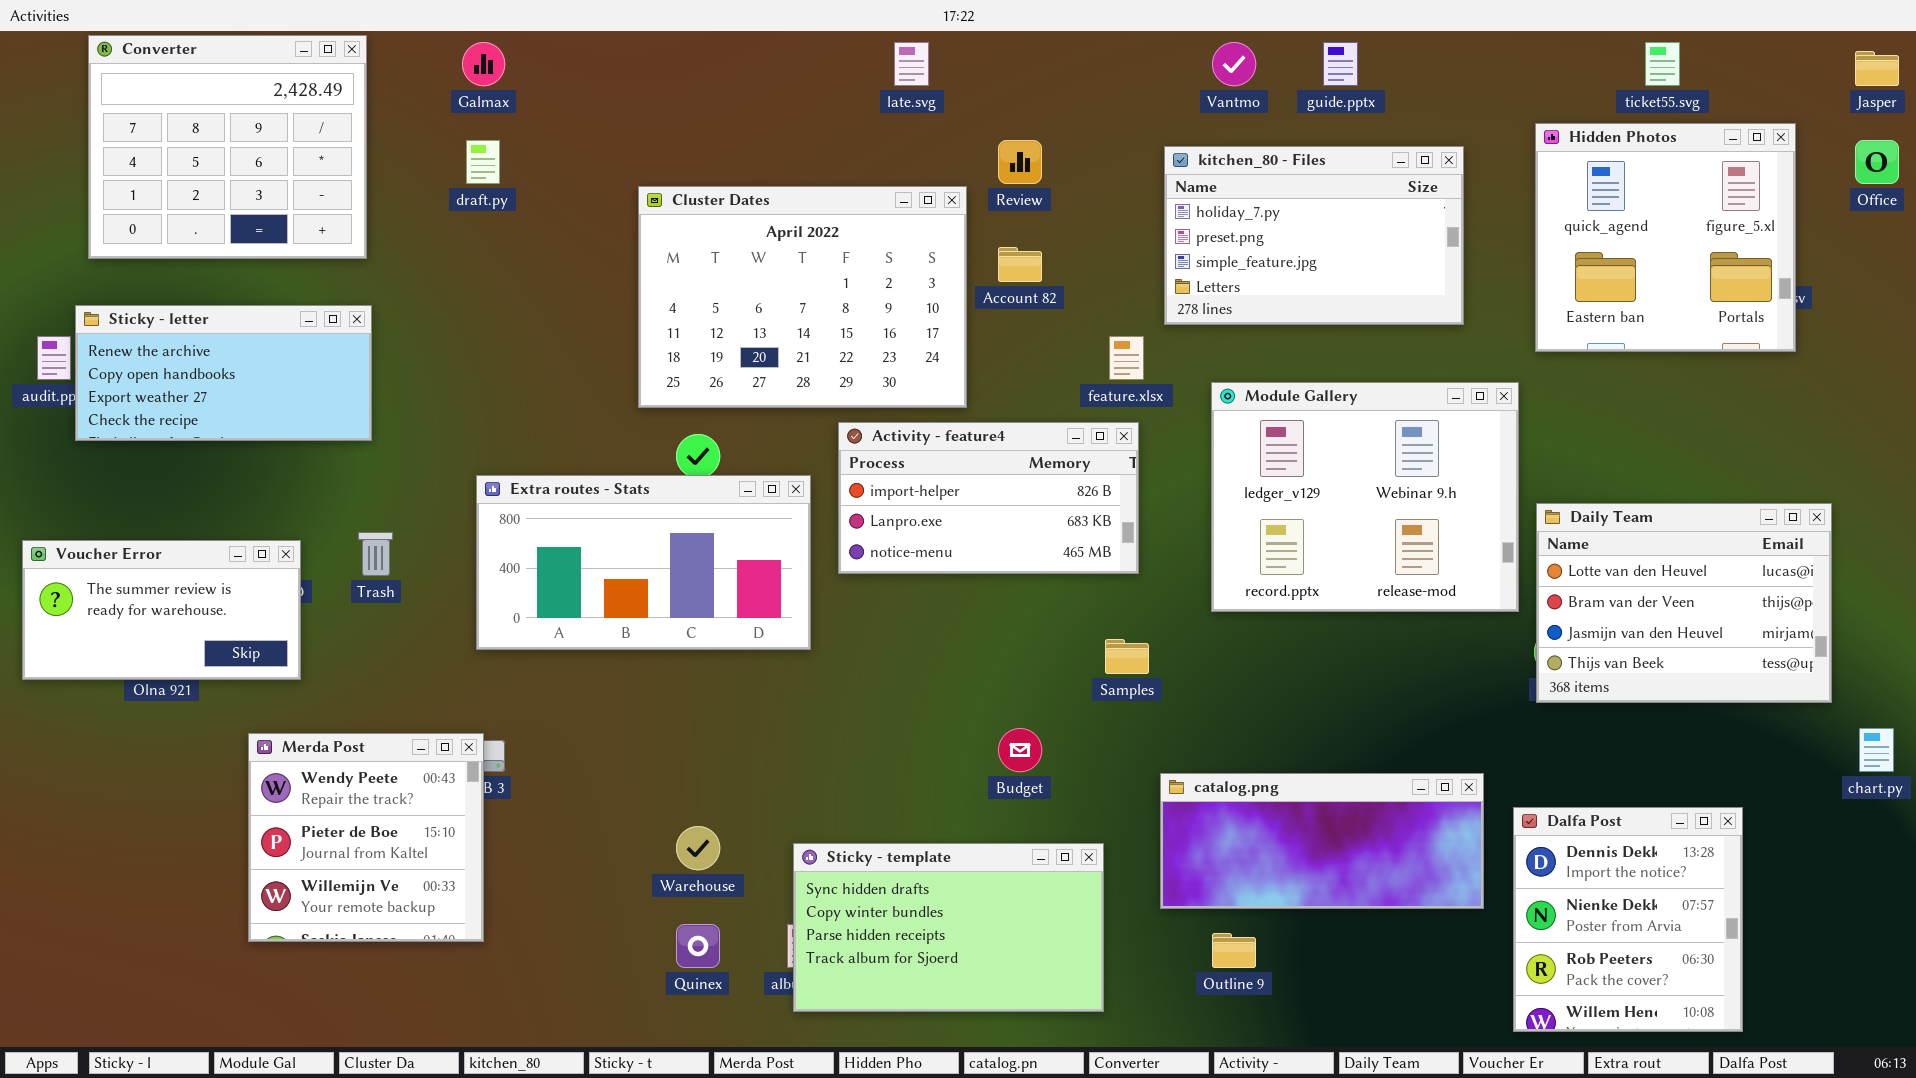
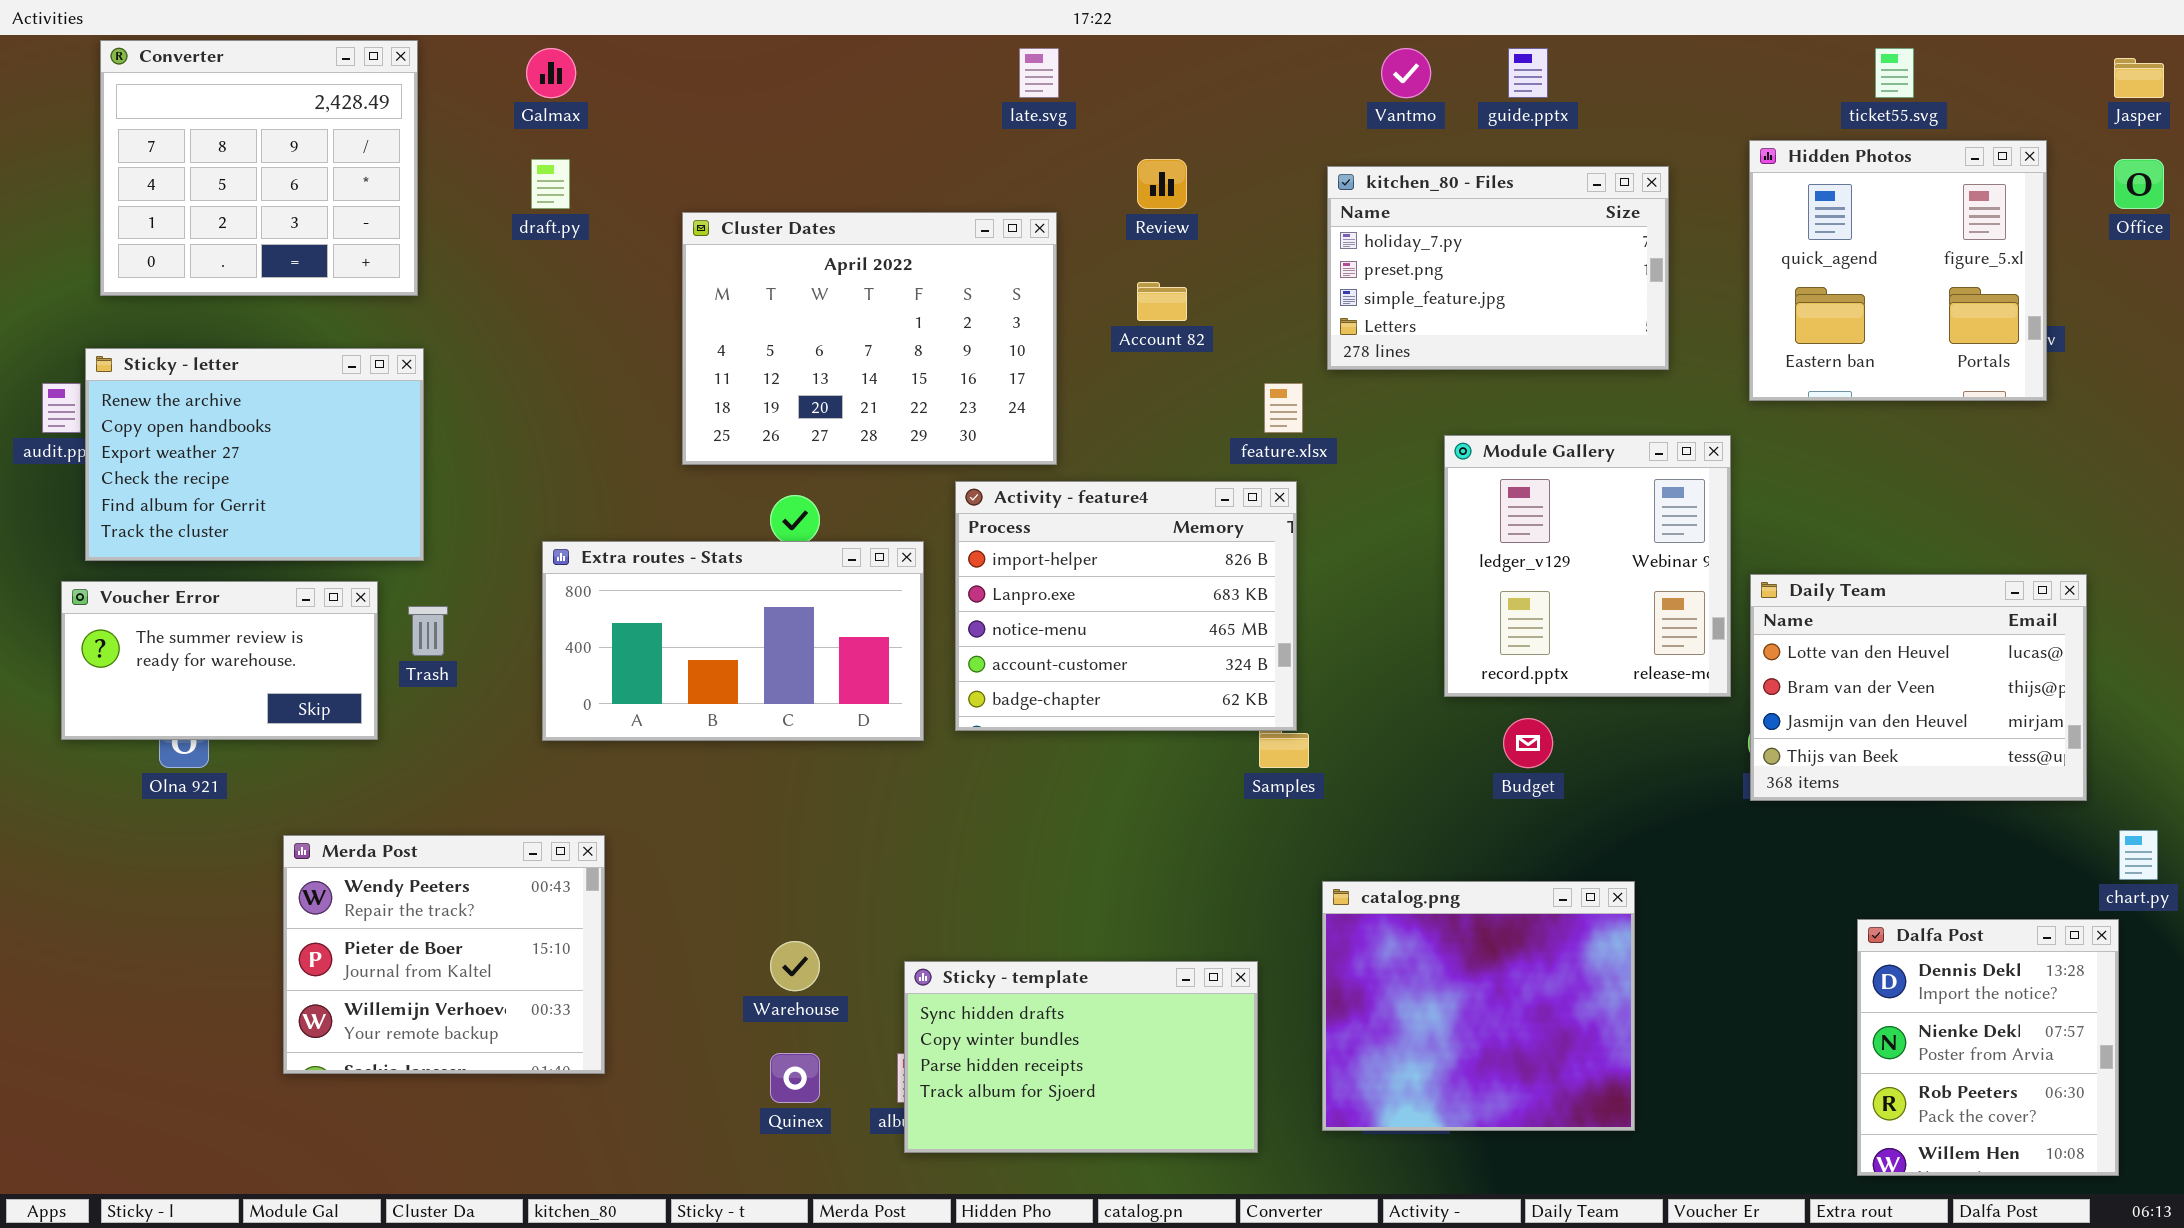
Cluster Dates: [638,186,967,408] -> [682,212,1057,465], moved
Sticky - letter: [75,305,372,441] -> [85,348,424,561], resized
Module Gallery: [1211,382,1519,612] -> [1444,435,1731,697], resized
Activity - feature4: [838,422,1139,574] -> [955,481,1297,731], resized
Voucher Error: [22,540,301,680] -> [61,581,378,740], moved
Budget: [998,728,1042,772] -> [1503,718,1553,768], moved
Merda Post: [248,733,484,942] -> [283,835,605,1074], resized
catalog.png: [1160,773,1484,909] -> [1322,881,1635,1131], resized
Dalfa Post: [1513,807,1743,1032] -> [1857,919,2119,1176], moved

